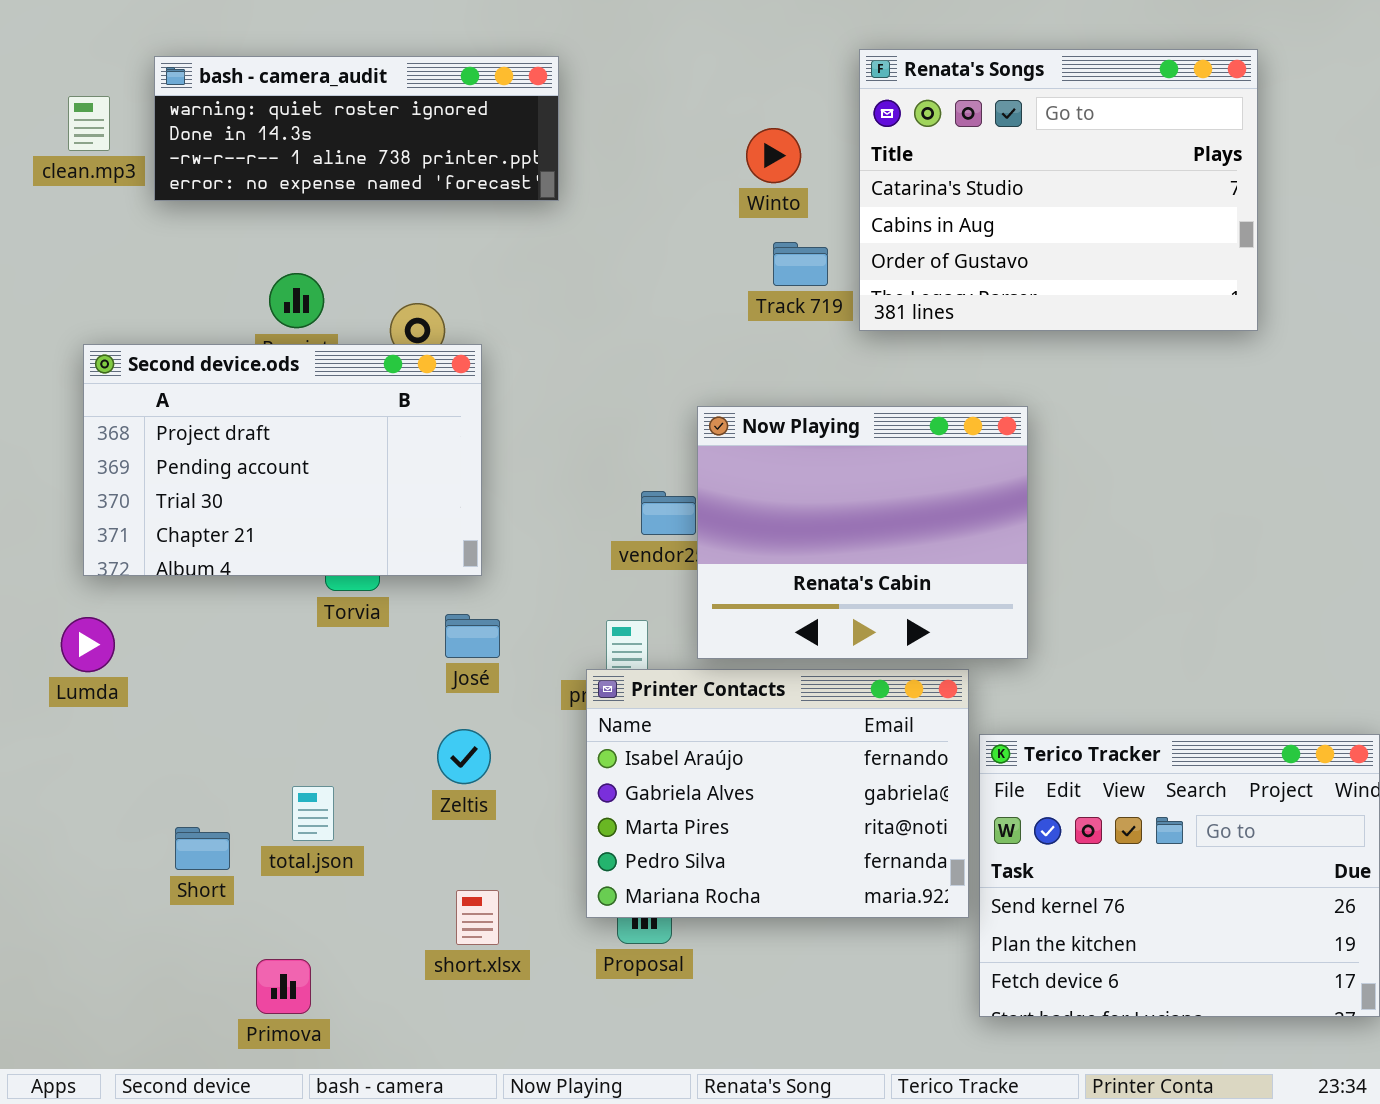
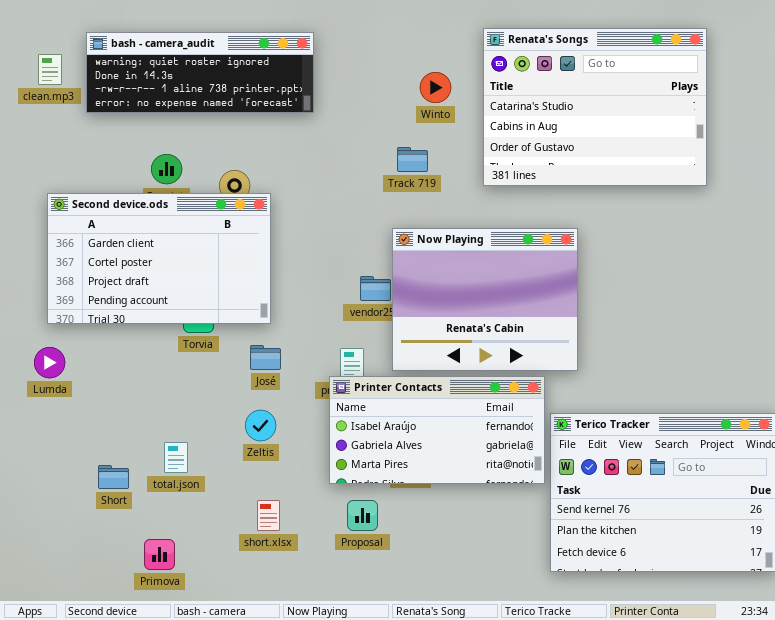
Track 719: [773,242,828,286] -> [397,147,428,172], moved
Second device.ods: [83,344,482,576] -> [47,193,271,324], scrolled up 2 rows
Printer Contacts: [586,669,969,918] -> [329,376,545,484], resized

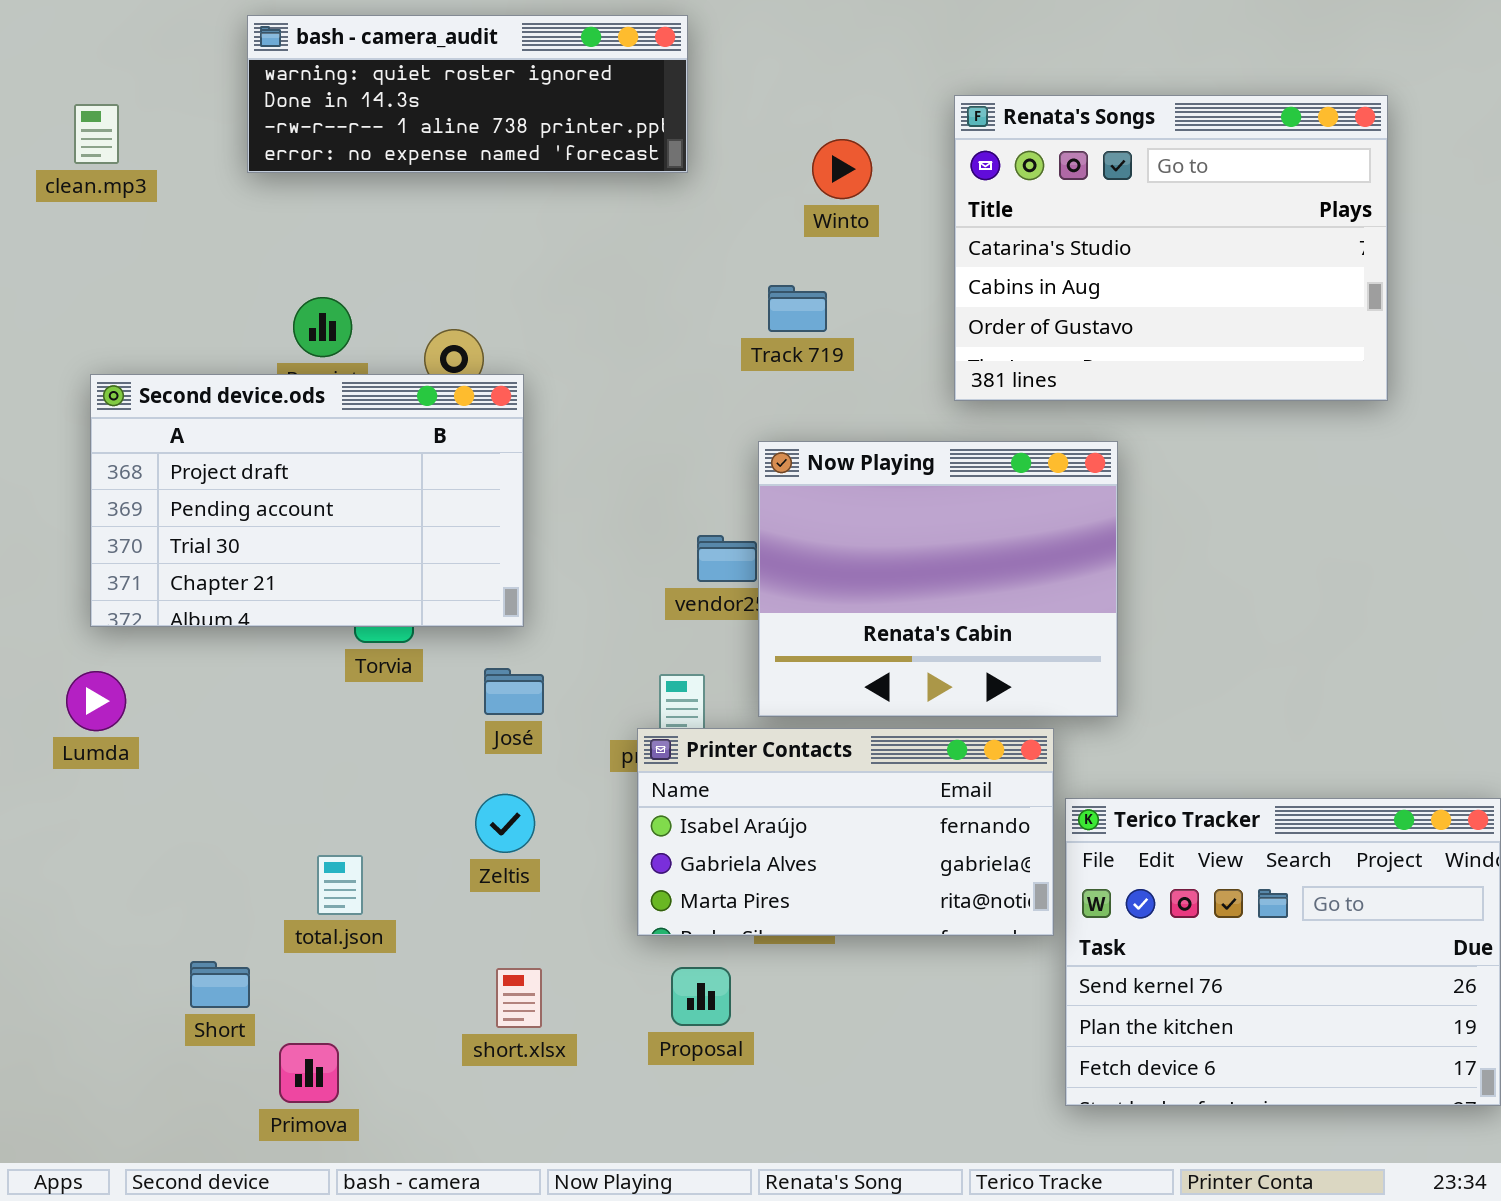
Renata's Songs: [483,28,707,186] -> [954,95,1388,401], moved
bash - camera_audit: [86,32,314,113] -> [247,15,688,173], moved
Second device.ods: [47,193,271,324] -> [90,374,524,627], scrolled down 2 rows
Short: [98,465,129,489] -> [190,961,250,1008], moved

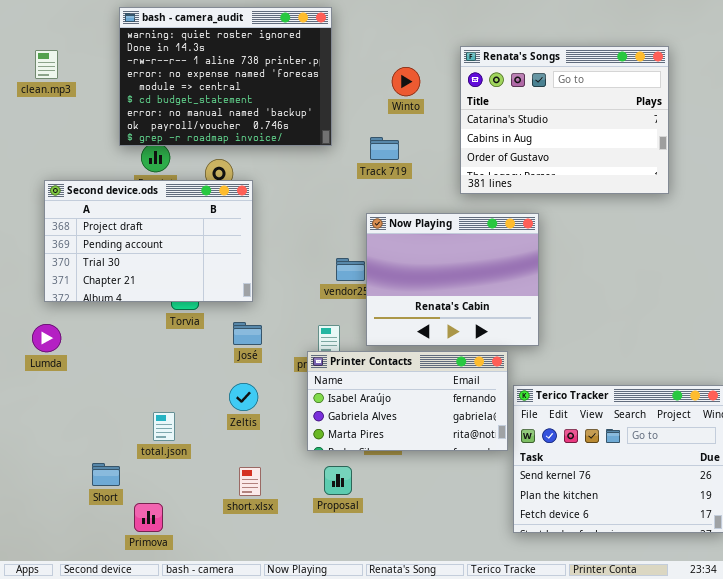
bash - camera_audit: [247,15,688,173] -> [119,7,332,146], resized

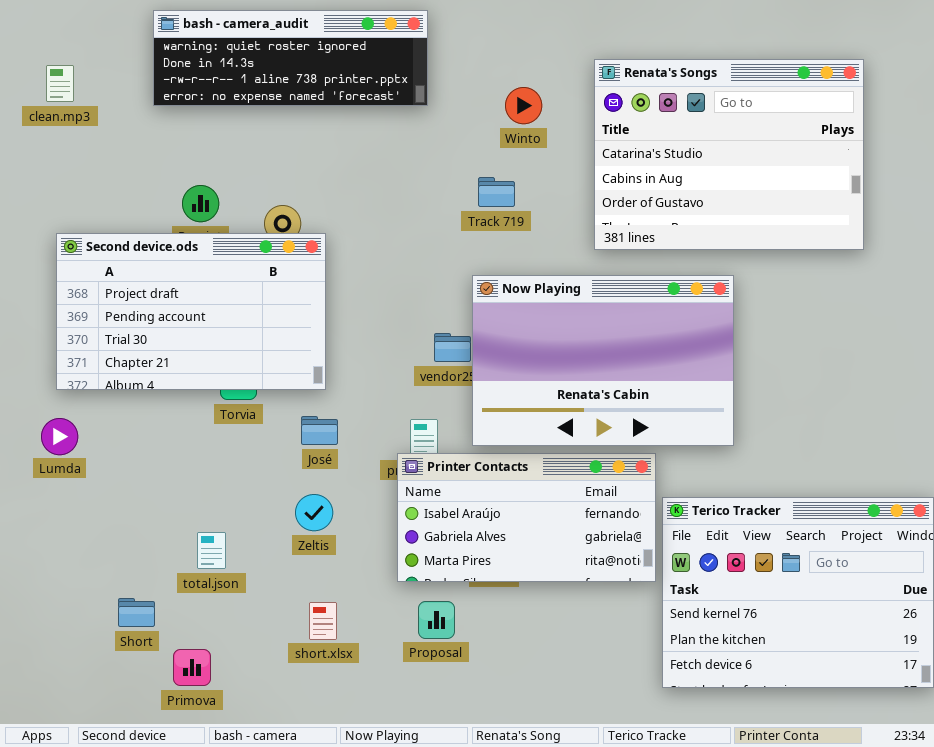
bash - camera_audit: [119,7,332,146] -> [153,10,428,106], resized
Now Playing: [366,213,539,346] -> [472,275,734,446], resized

